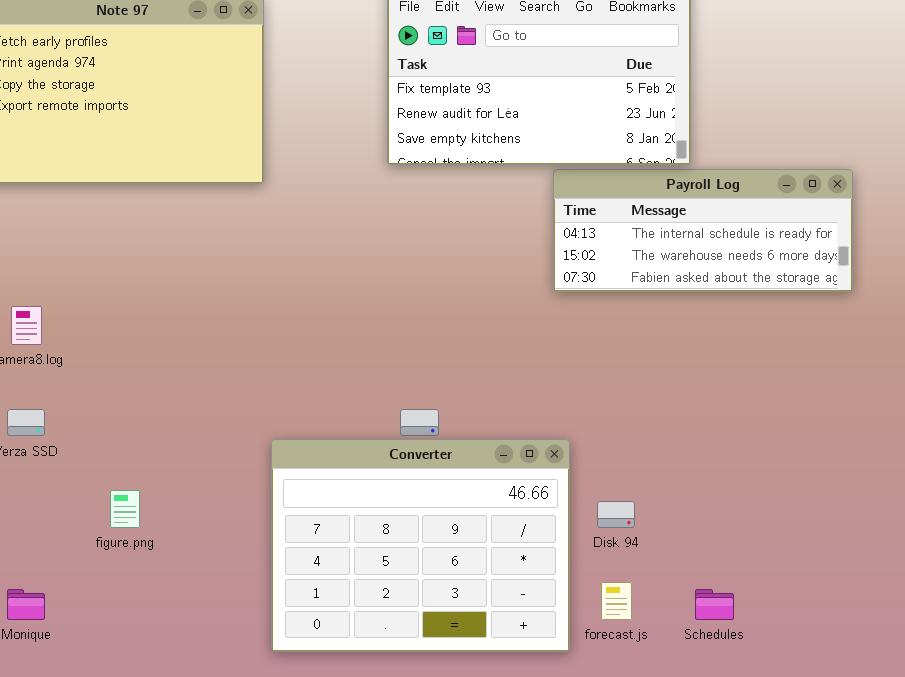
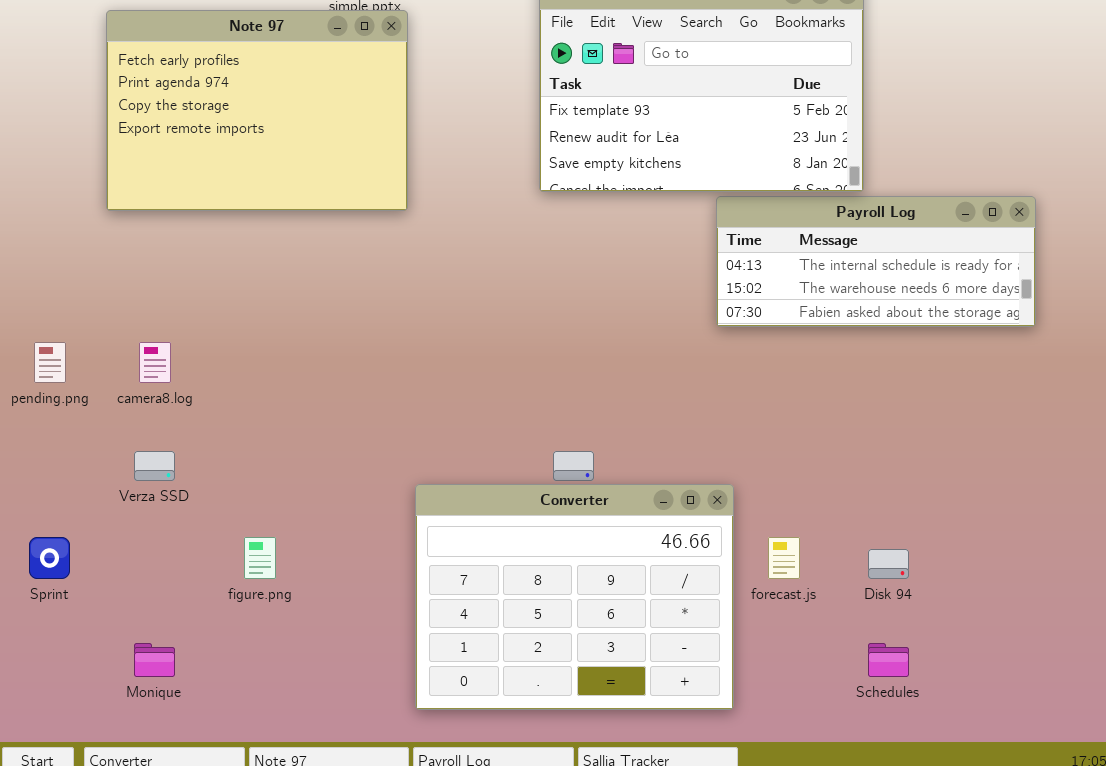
Disk 94: [597,501,635,528] -> [868,549,909,579], moved
forecast.js: [601,582,632,620] -> [768,537,800,579], moved

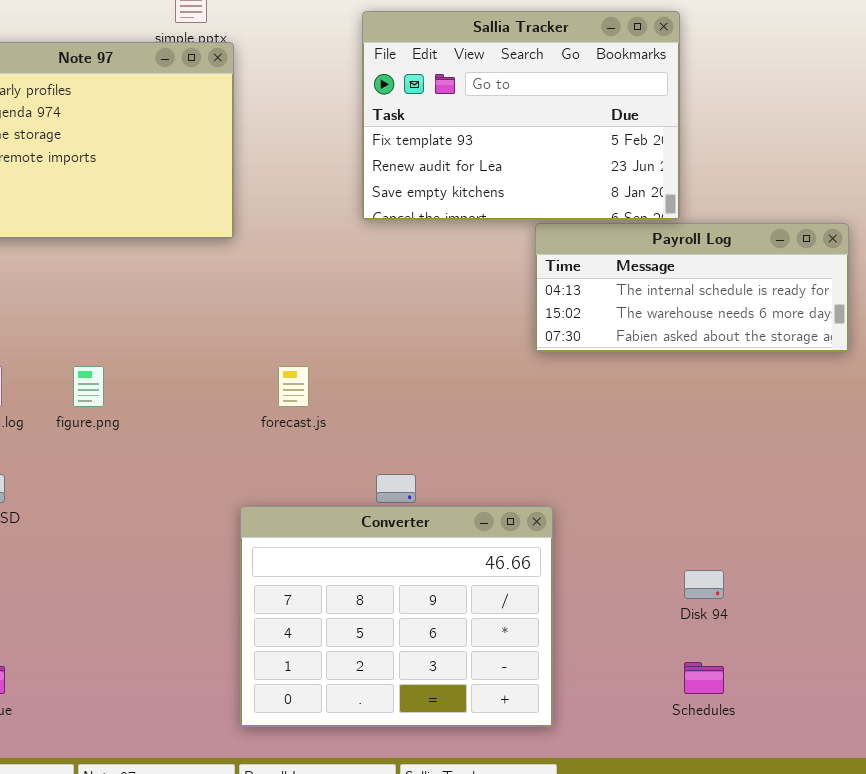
figure.png: [244,537,276,579] -> [73,366,104,407], moved
forecast.js: [768,537,800,579] -> [278,366,309,407], moved

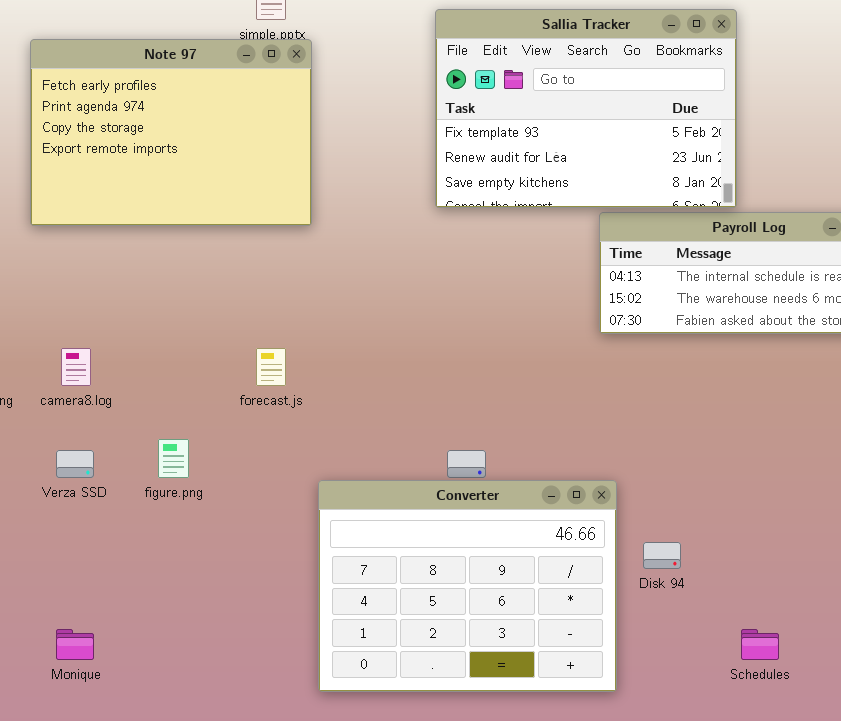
figure.png: [73,366,104,407] -> [158,439,189,478], moved
forecast.js: [278,366,309,407] -> [256,348,286,386], moved
Disk 94: [684,570,724,599] -> [643,542,681,569], moved

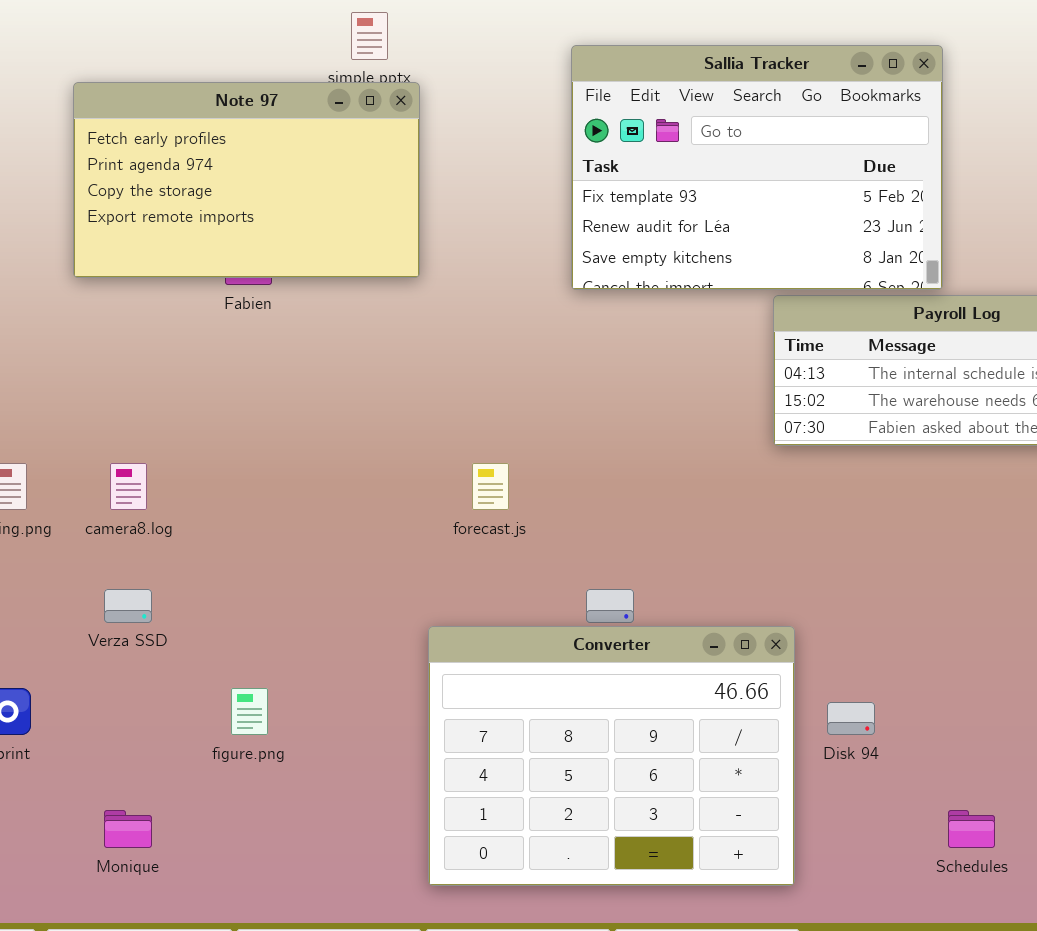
Note 97: [30,39,312,226] -> [73,82,420,278], resized
forecast.js: [256,348,286,386] -> [472,463,509,510], moved
figure.png: [158,439,189,478] -> [231,688,268,735], moved

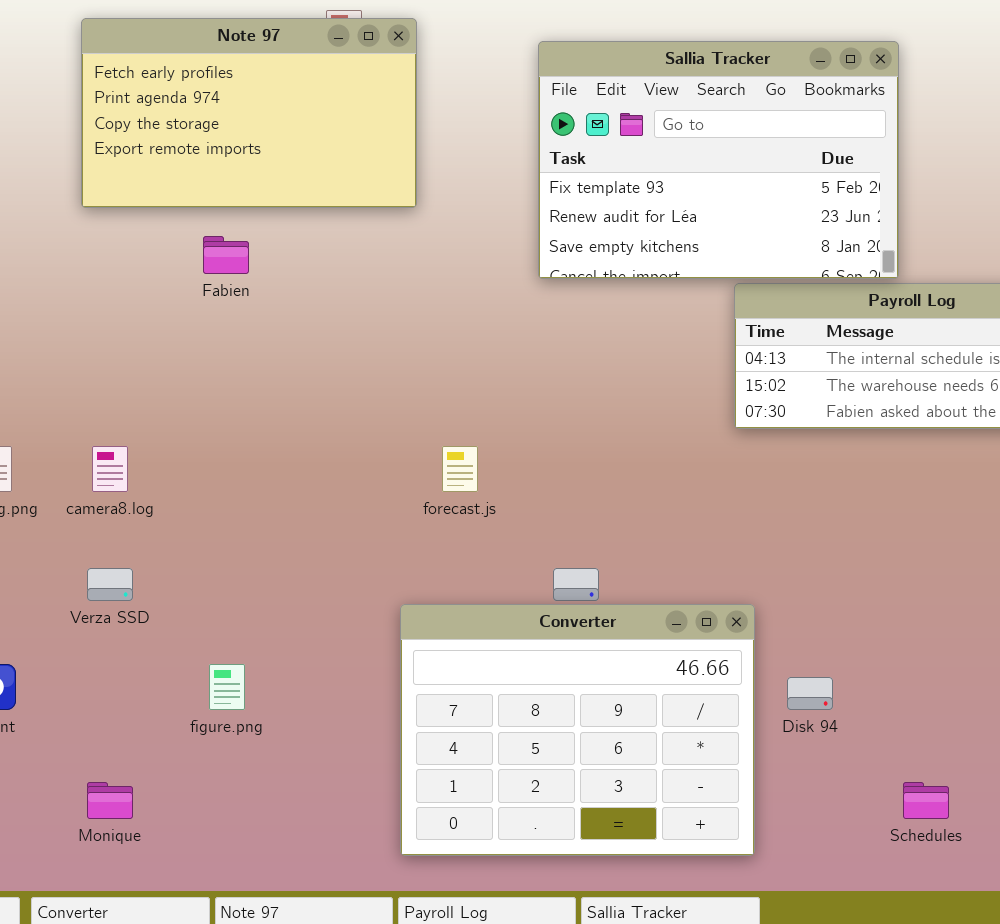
Note 97: [73,82,420,278] -> [81,18,417,208], moved

